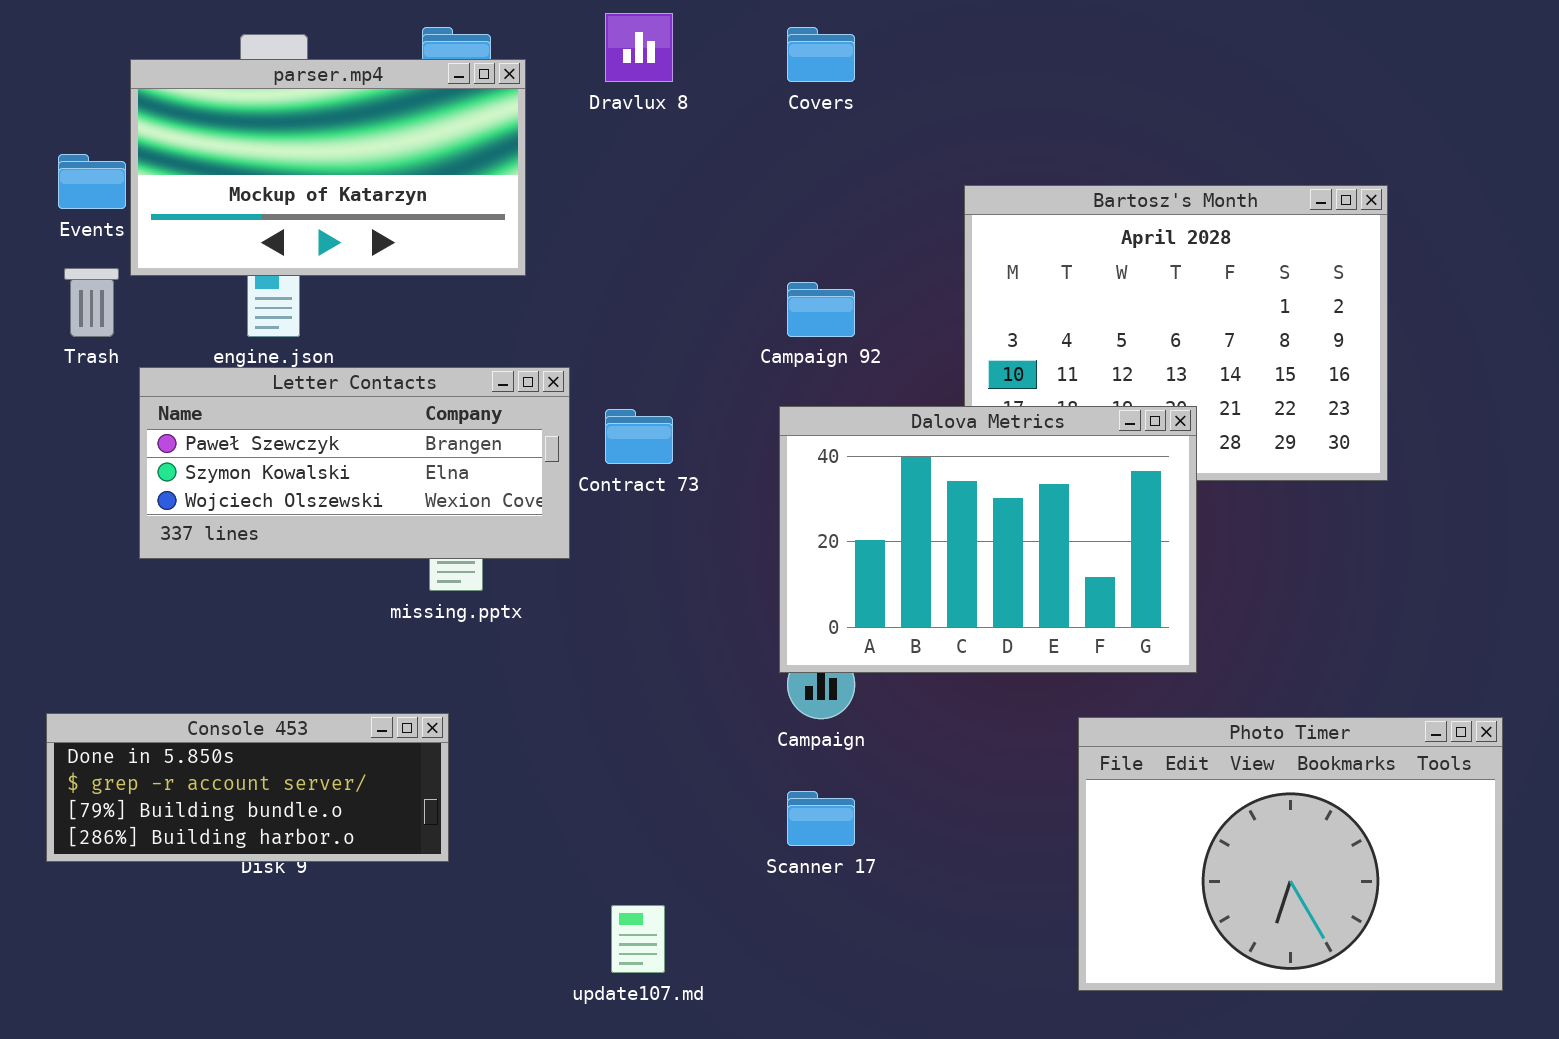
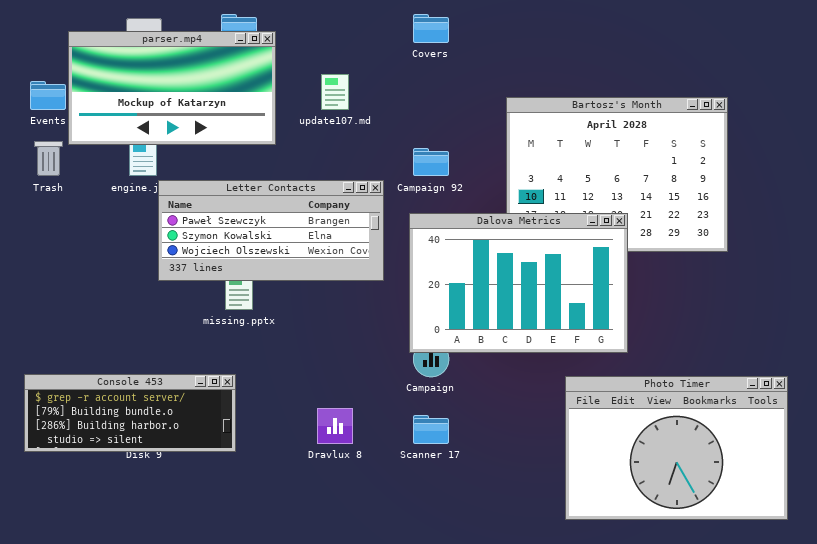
Dravlux 8: [605,13,673,82] -> [317,408,353,444], moved
Letter Contacts: [139,367,570,559] -> [158,180,384,281], moved
Console 453: [46,713,449,862] -> [24,374,236,452], scrolled down 1 row
update107.md: [611,905,665,973] -> [321,74,349,110], moved

